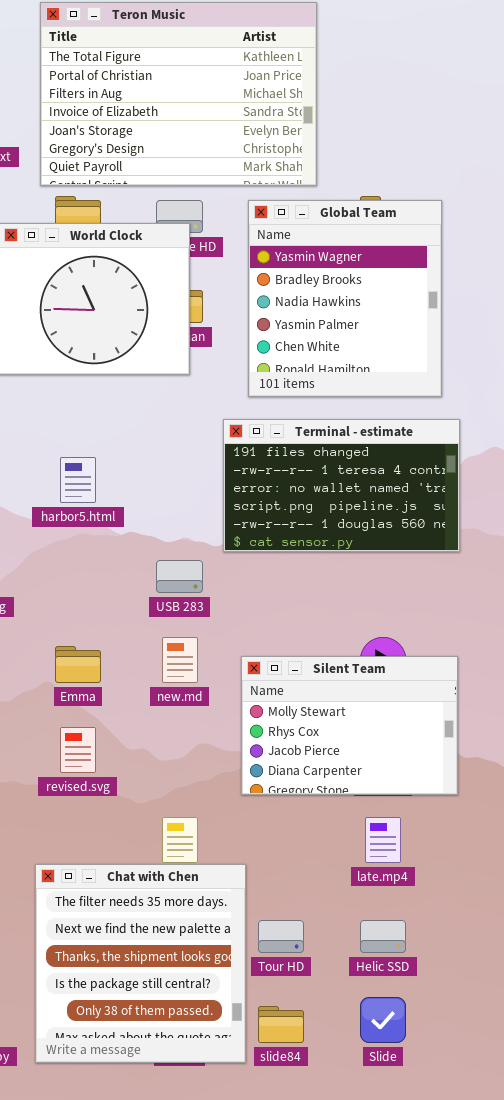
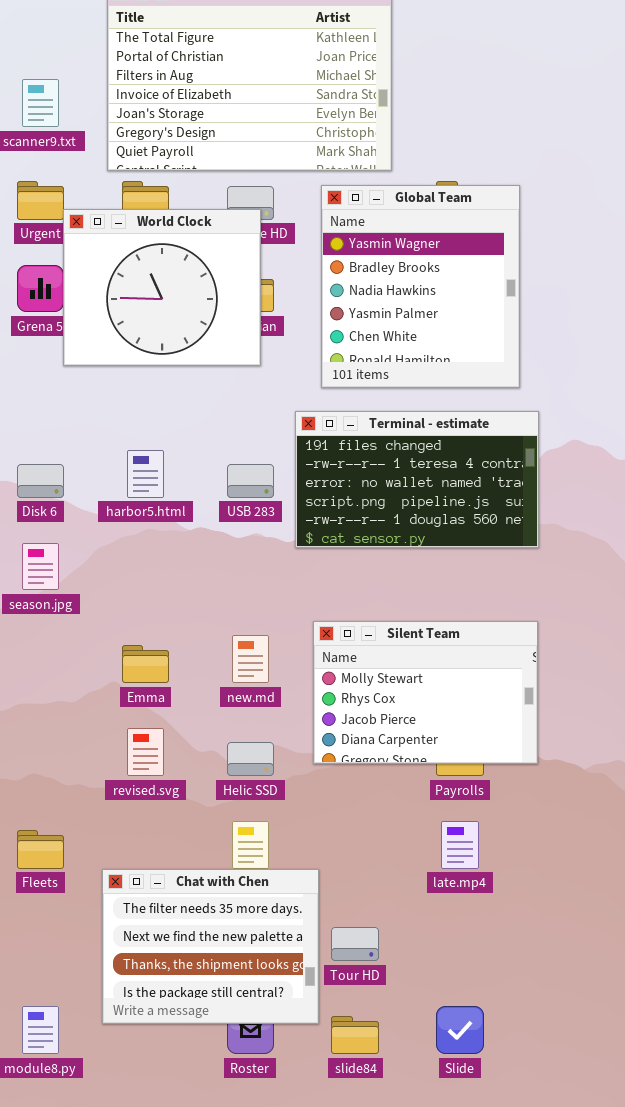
USB 283: [156,560,203,593] -> [227,464,274,498], moved
Silent Team: [241,656,458,795] -> [313,621,538,764], moved
Chat with Chen: [35,864,246,1063] -> [102,869,319,1024], resized
Helic SSD: [360,920,406,953] -> [227,742,274,776], moved

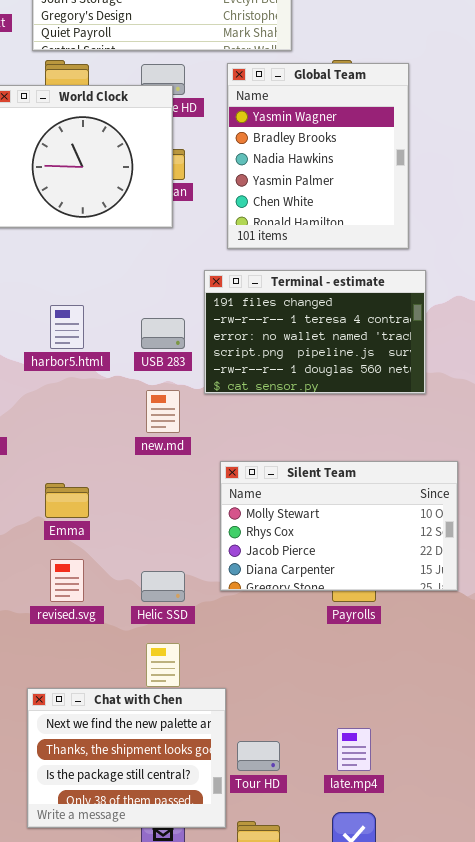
Silent Team: [313,621,538,764] -> [220,461,458,591], resized
new.md: [232,635,269,683] -> [146,390,180,433], moved
late.mp4: [441,821,479,869] -> [337,728,371,771], moved
Chat with Chen: [102,869,319,1024] -> [27,688,226,828], scrolled down 1 row

